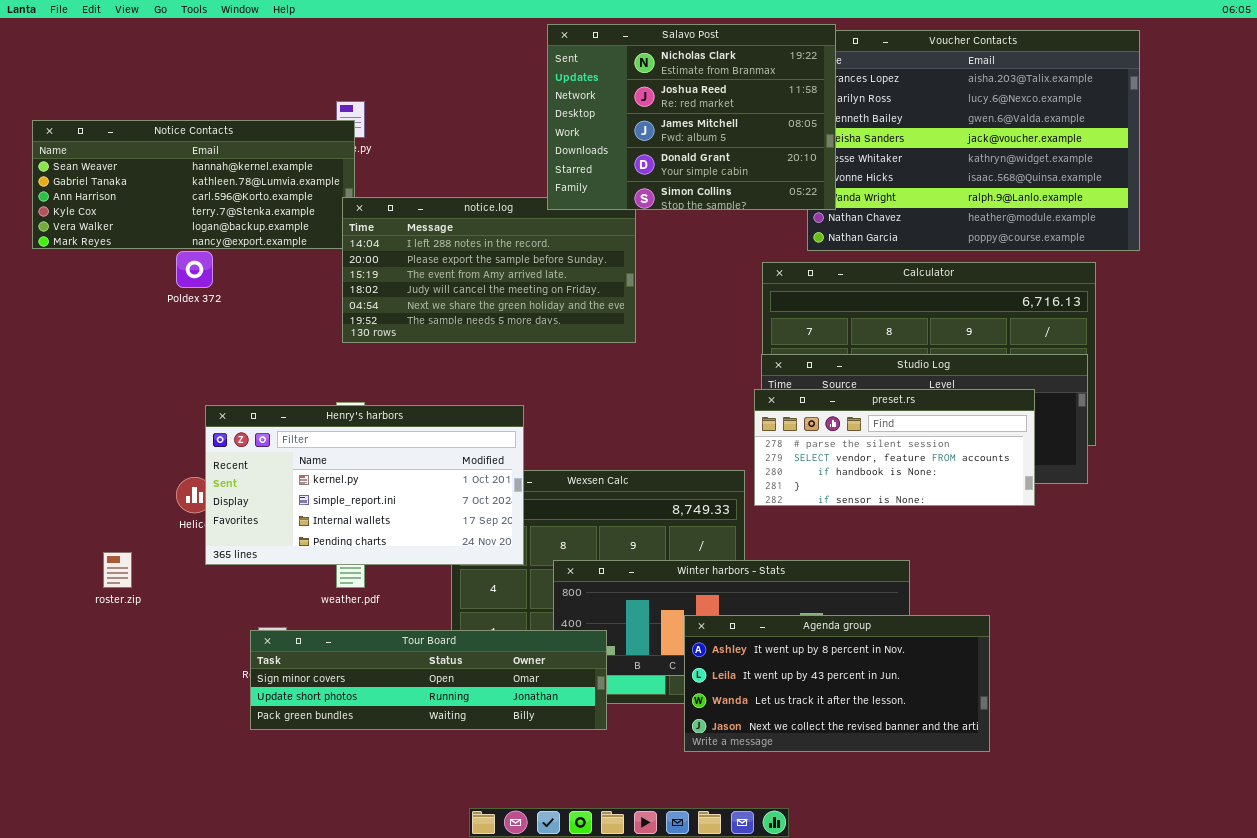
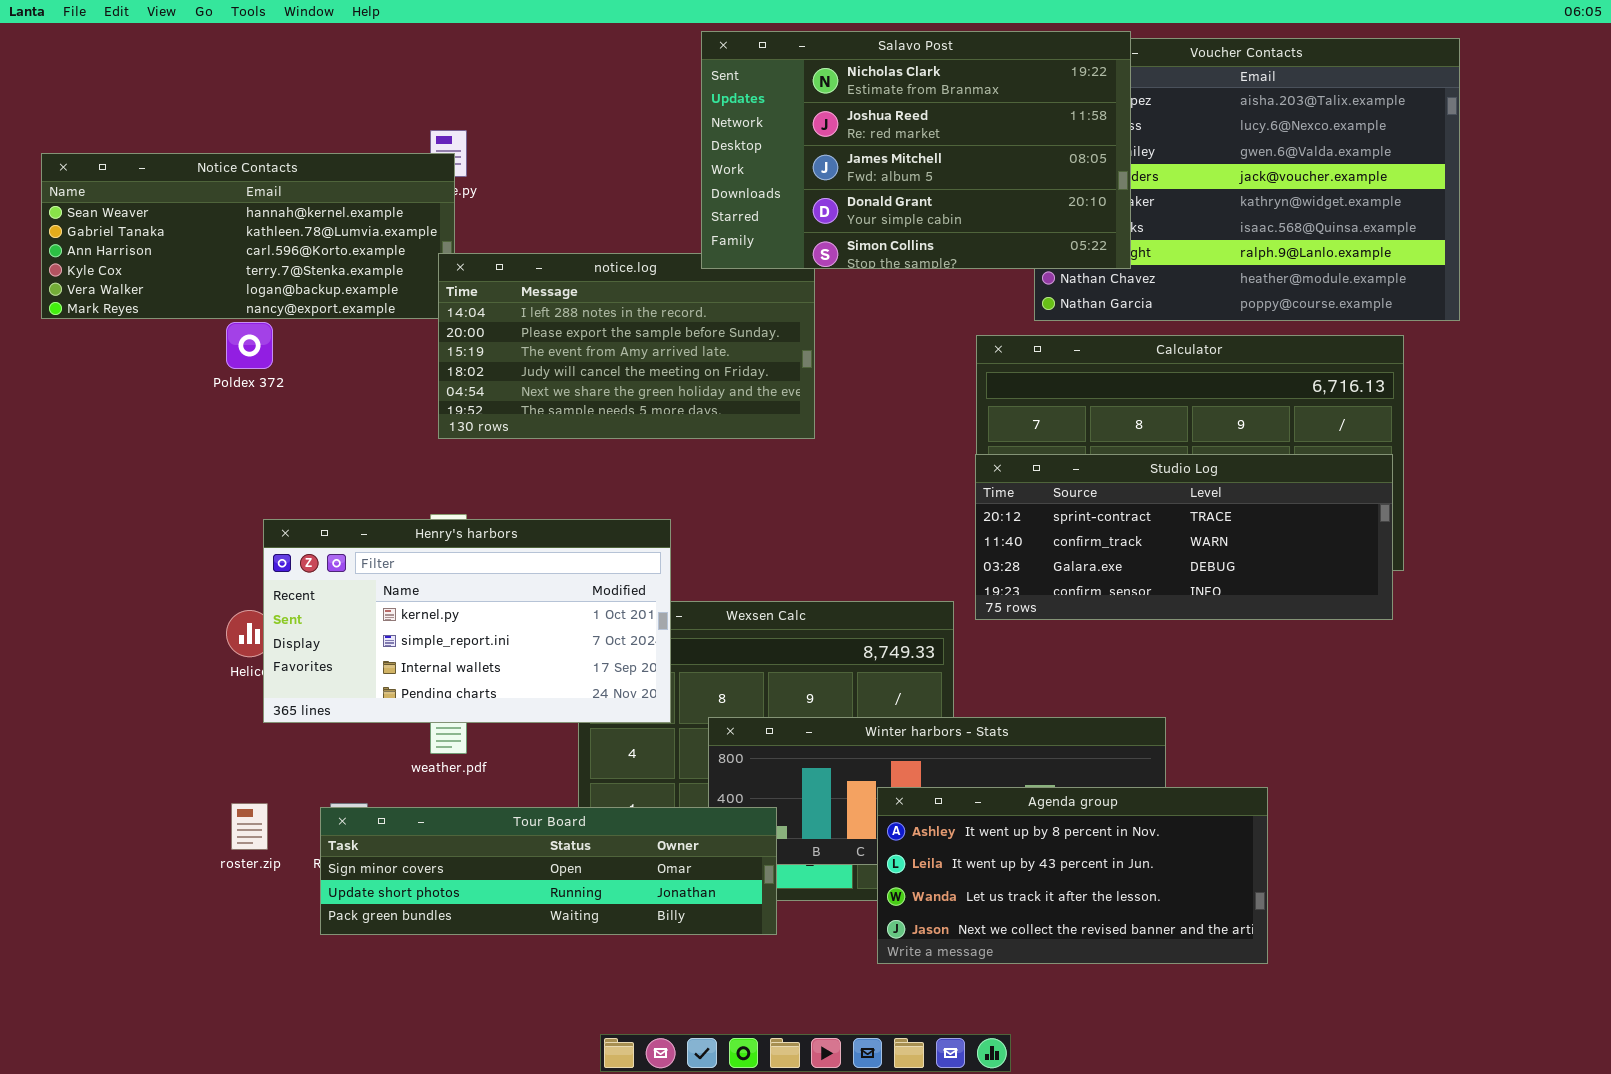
Salavo Post: [547,24,836,210] -> [701,31,1131,269], resized
preset.rs: [754,389,1035,506] -> none, closed
roster.zip: [103,552,132,588] -> [231,803,268,850], moved

